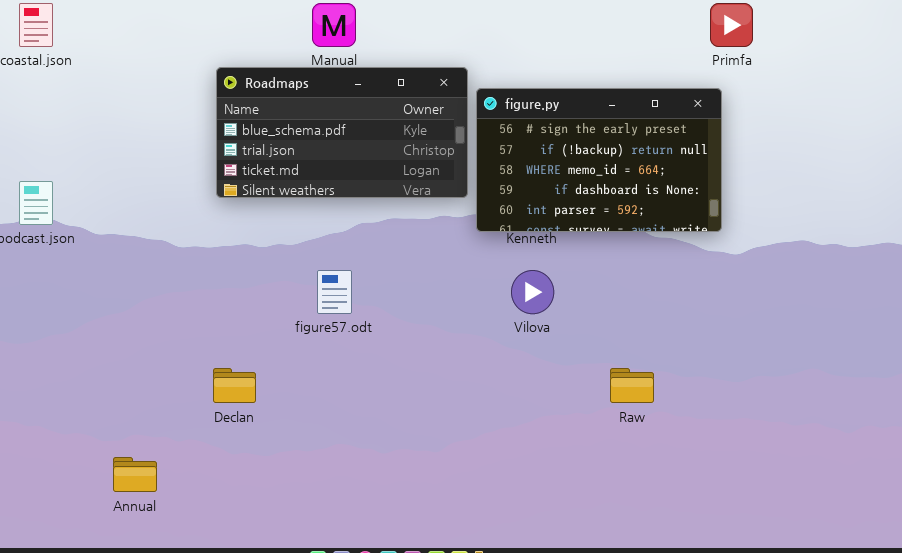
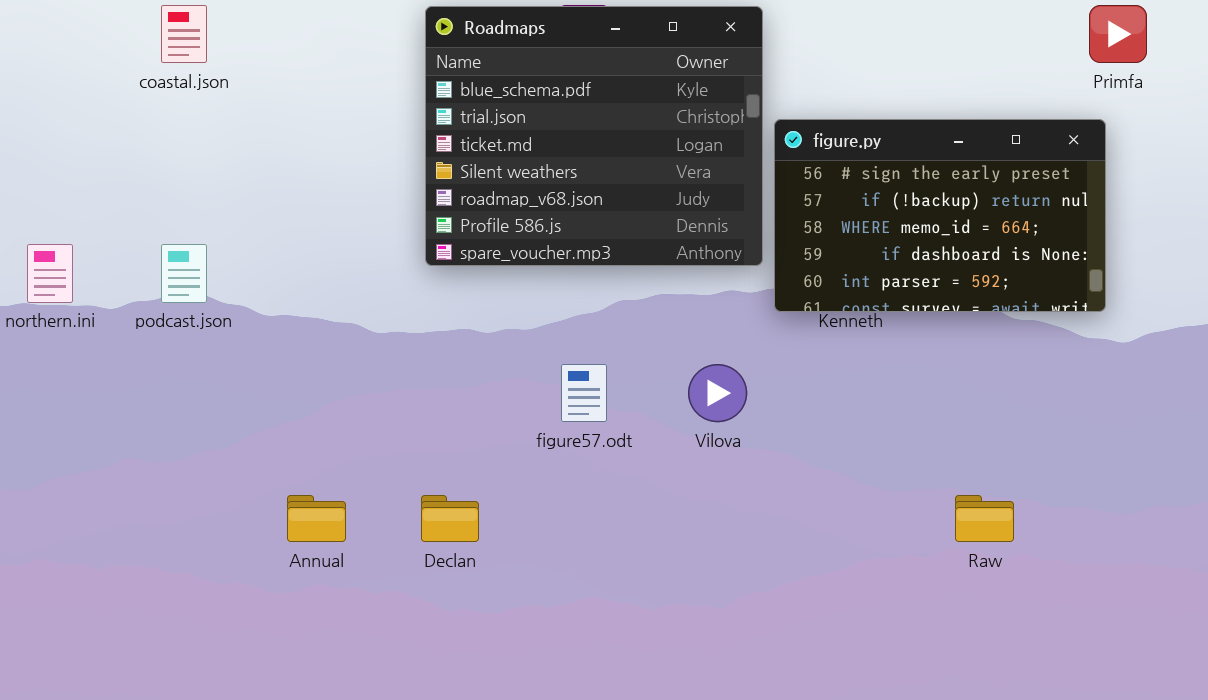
Roadmaps: [216,67,468,198] -> [425,6,763,266], resized
Vilova: [511,270,554,314] -> [688,364,747,422], moved
Annual: [113,457,157,492] -> [287,495,346,542], moved

